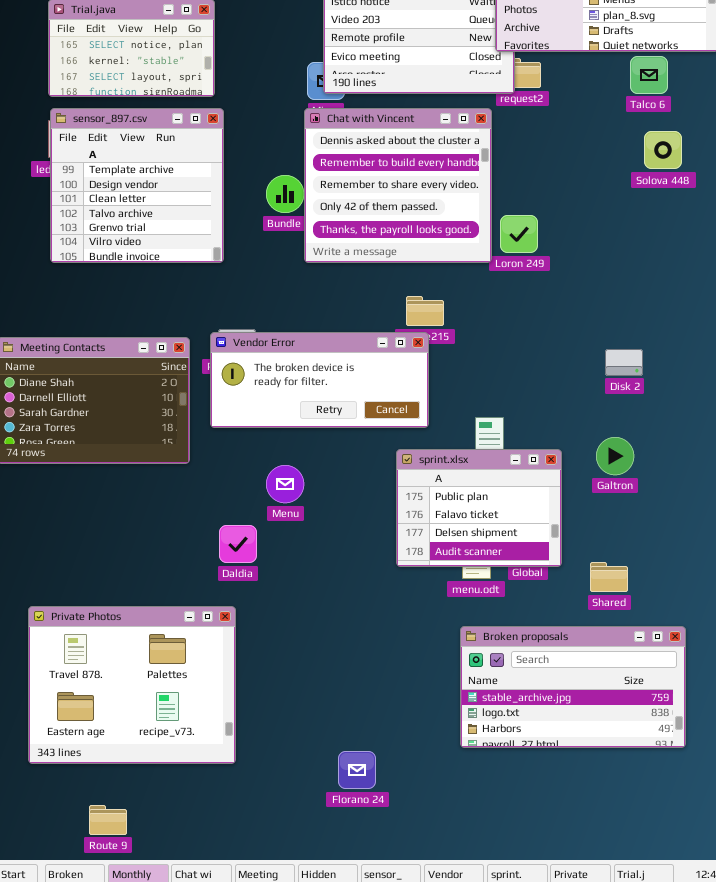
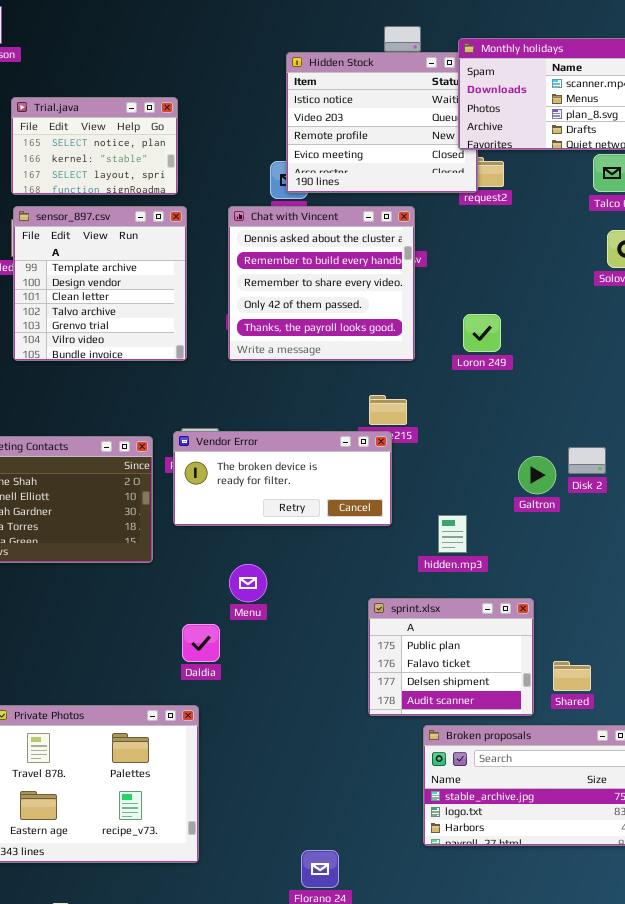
Chat with Vincent: [304,108,492,263] -> [228,206,415,361], moved
Galtron: [596,437,634,475] -> [518,456,556,494], moved
sprint.xlsx: [396,449,562,567] -> [368,598,534,716], moved

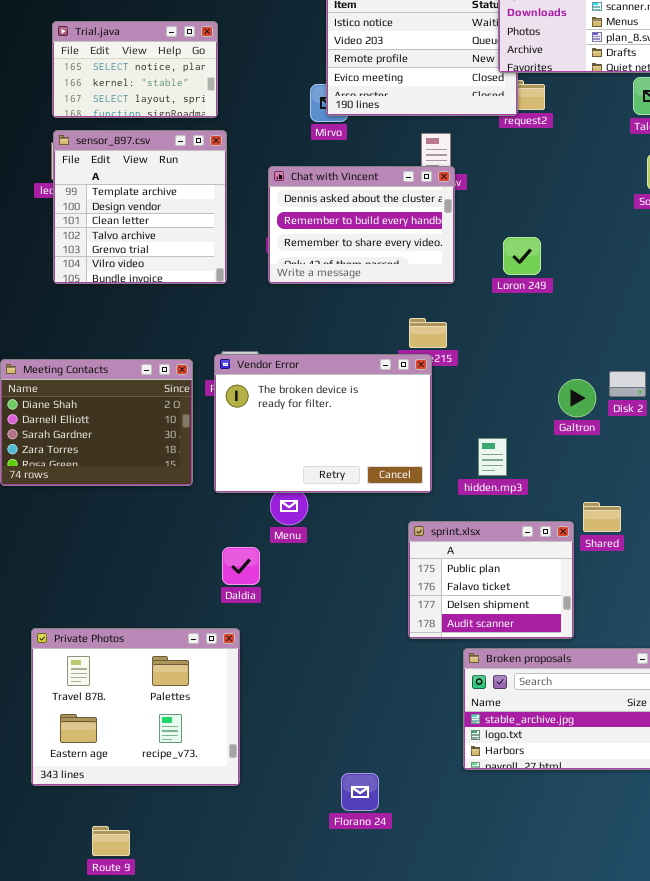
Chat with Vincent: [228,206,415,361] -> [268,166,455,284], resized
Vendor Error: [173,431,392,526] -> [214,354,432,493], resized
Shared: [553,661,591,691] -> [583,502,621,532], moved

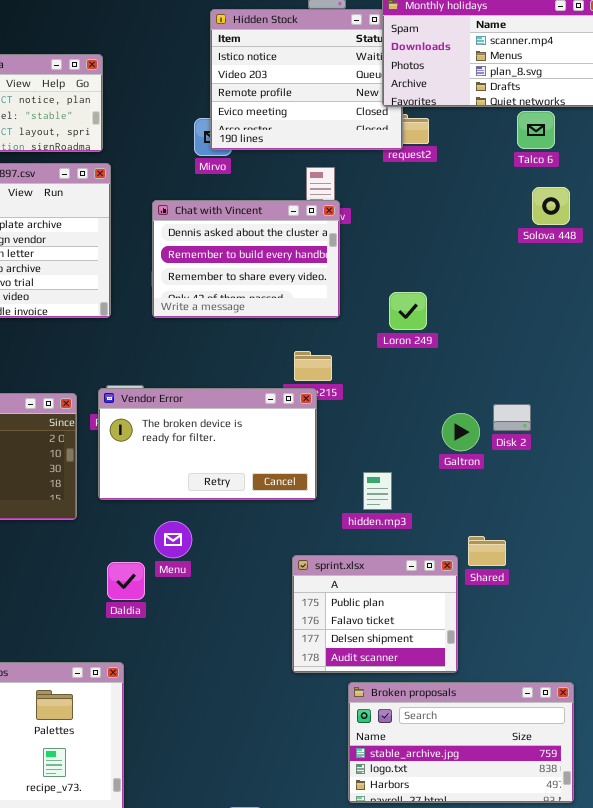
Loron 249: [503,237,541,275] -> [389,292,427,330], moved
Vendor Error: [214,354,432,493] -> [98,388,317,500], resized
Daldia: [222,547,260,585] -> [107,562,145,600], moved

